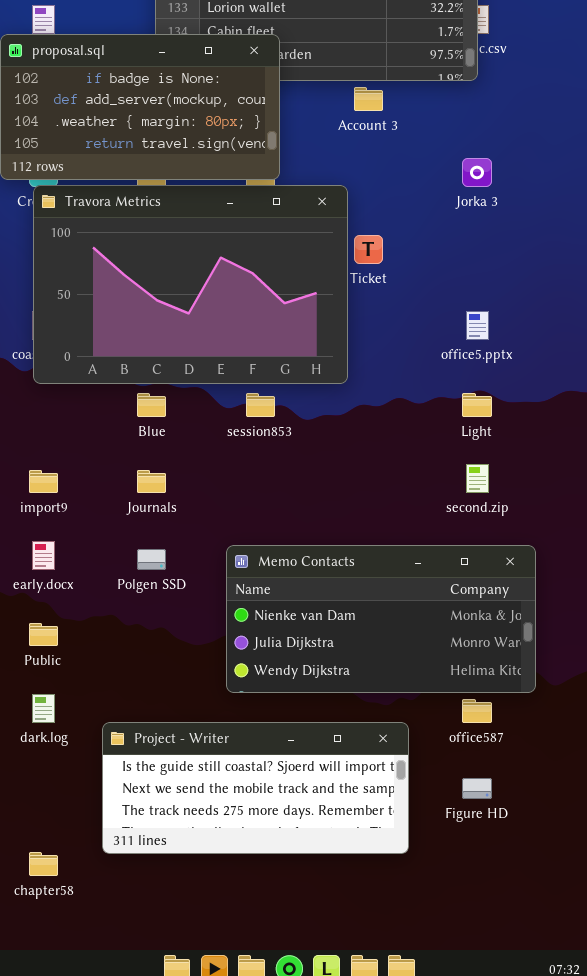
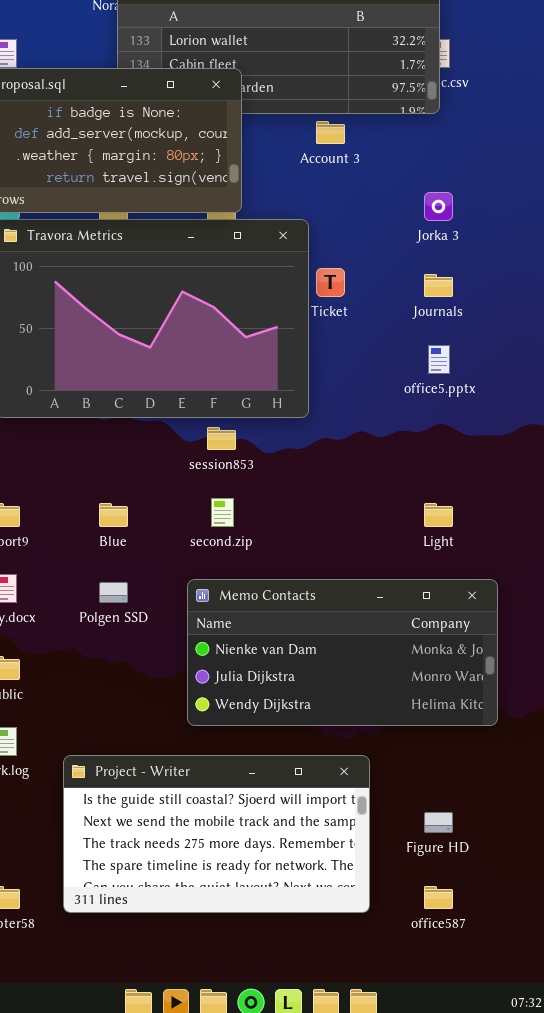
Blue: [137,393,166,417] -> [99,503,128,527], moved
Light: [462,393,492,417] -> [424,503,453,527], moved
second.zip: [466,464,489,493] -> [211,498,234,527], moved
Journals: [137,470,166,493] -> [424,274,453,297], moved
office587: [462,699,492,723] -> [424,886,453,909], moved
Project - Writer: [102,722,409,854] -> [63,755,370,913], resized

